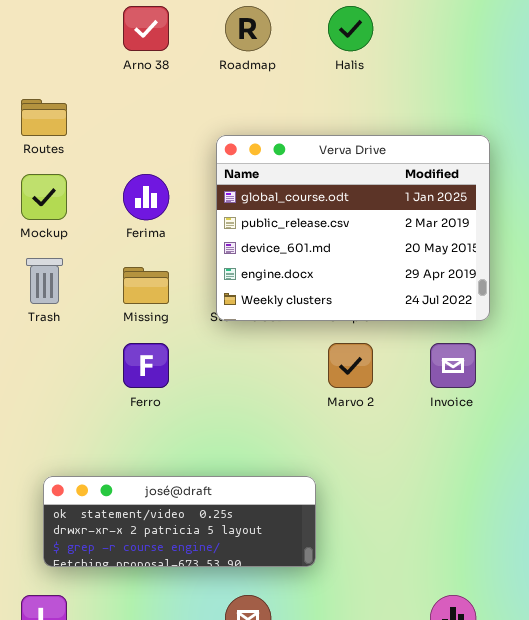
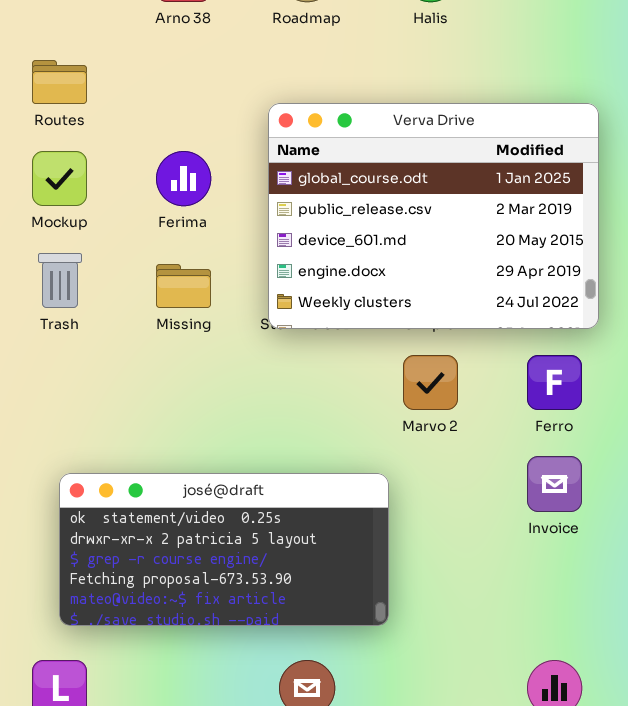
Ferro: [123,343,169,388] -> [527,355,582,410], moved
Invoice: [430,343,476,388] -> [527,456,582,512], moved
josé@draft: [43,476,316,567] -> [59,473,389,626], resized

